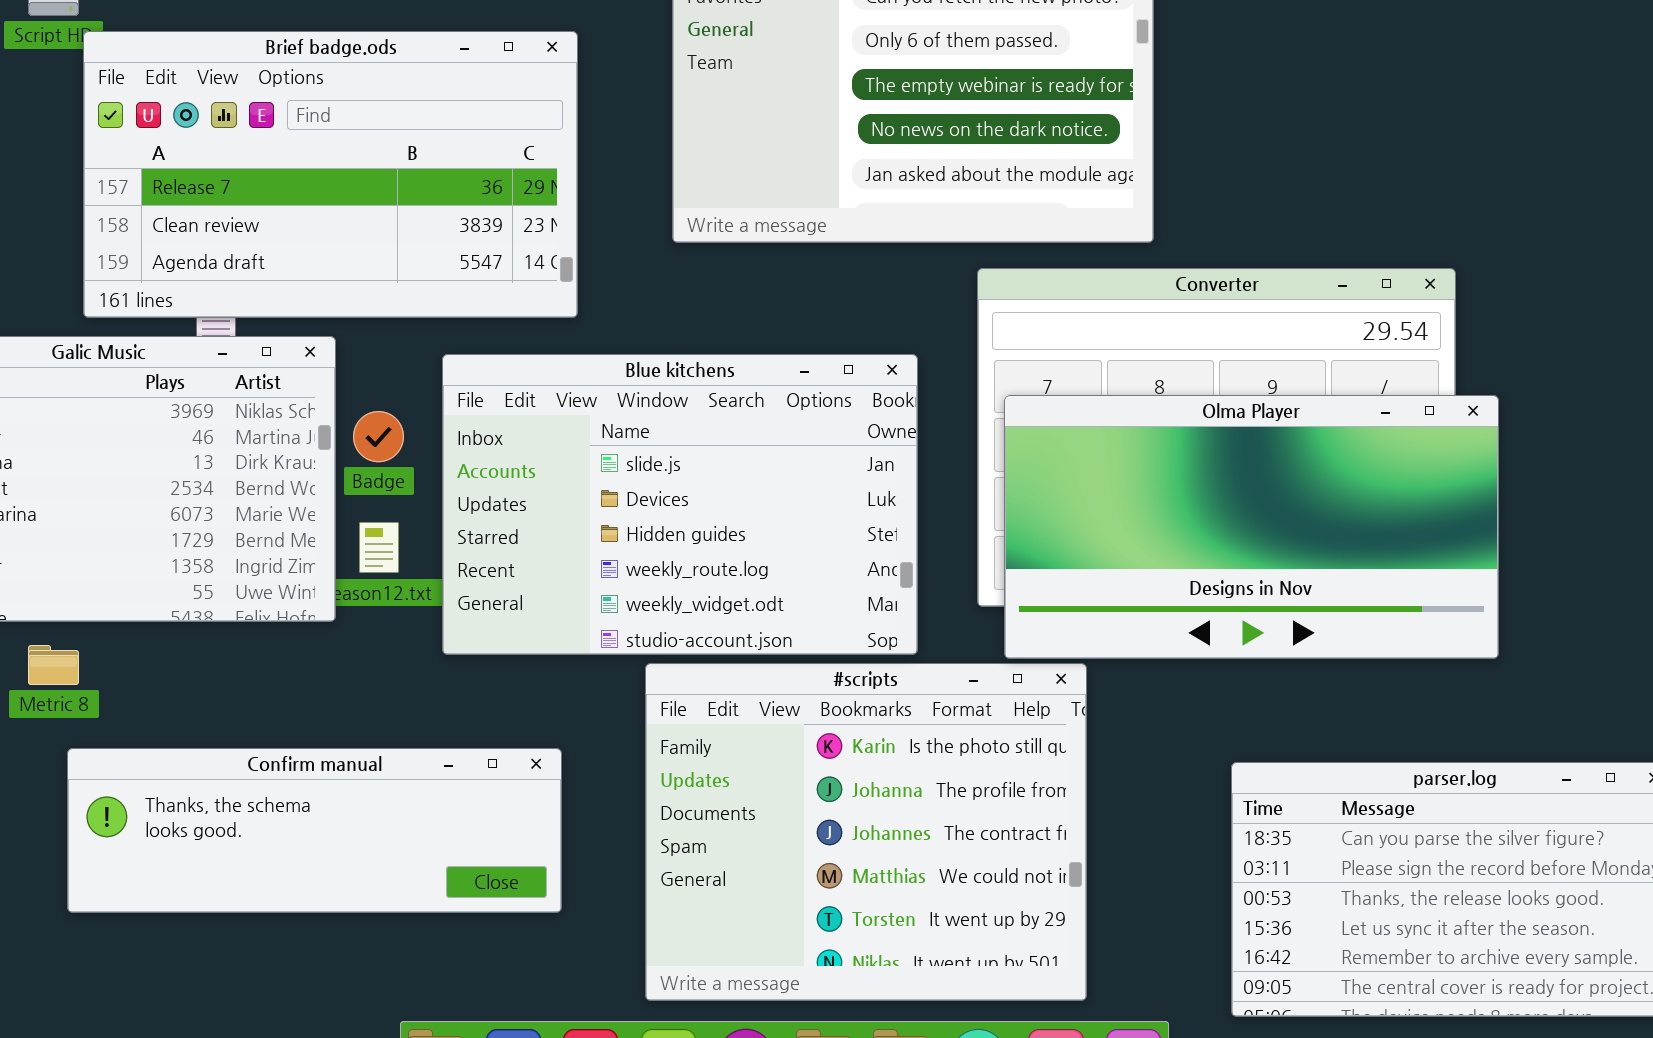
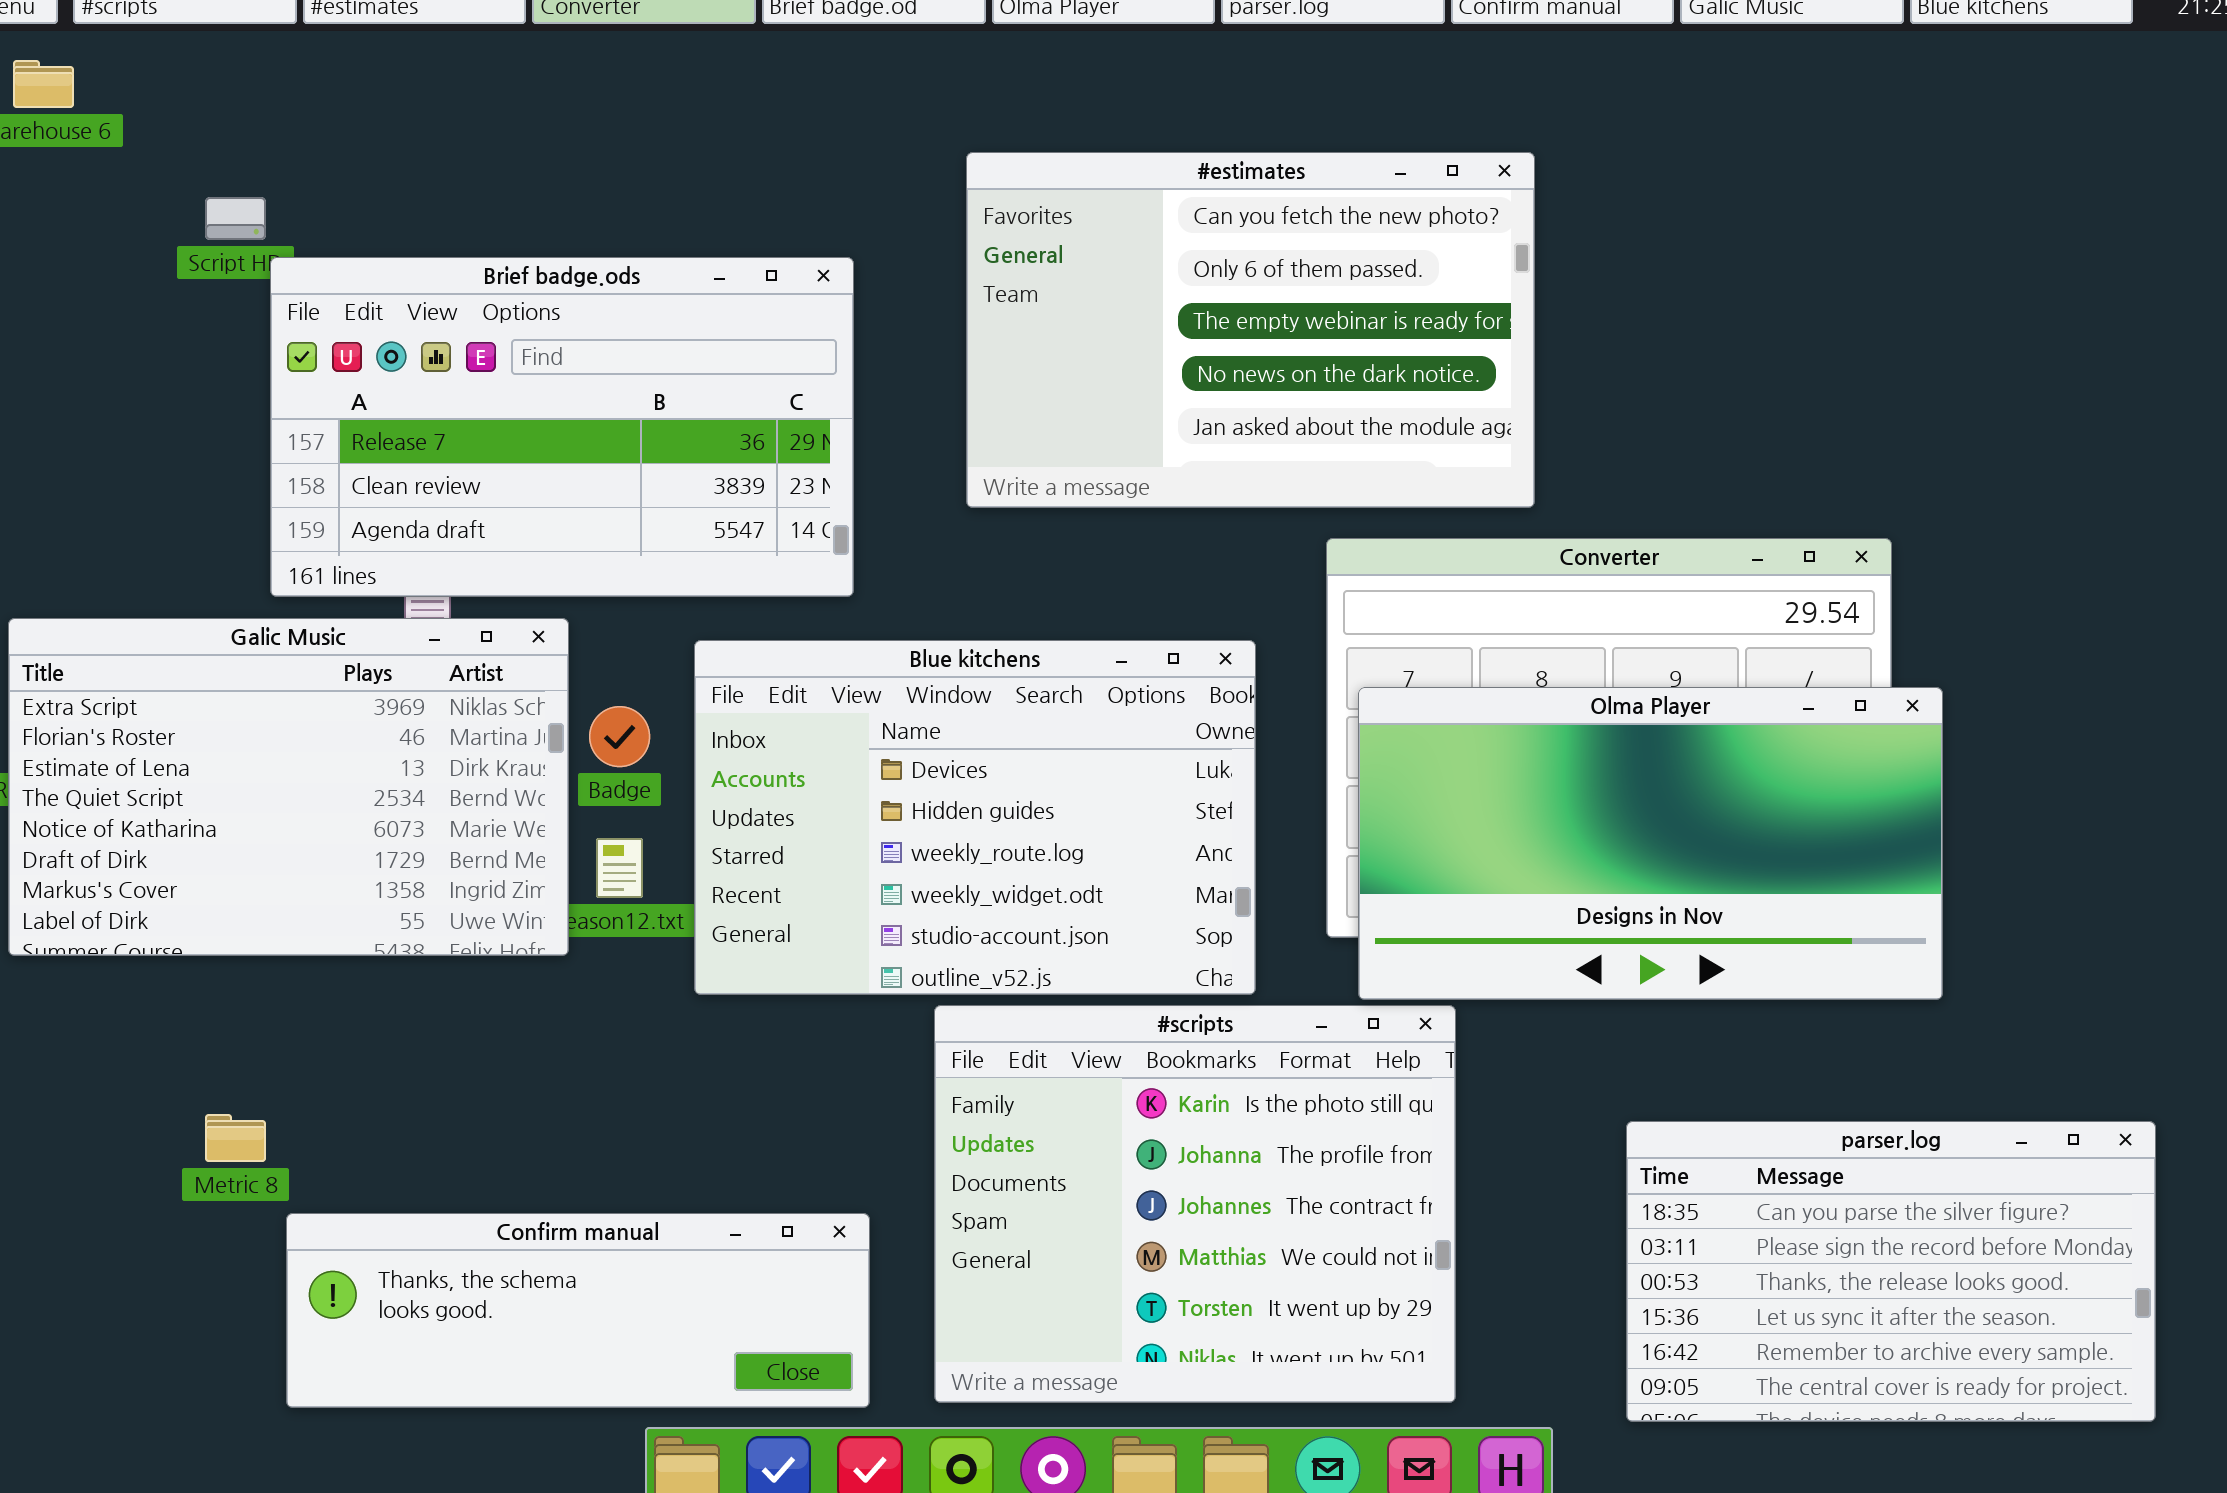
Blue kitchens: [442,354,918,655] -> [694,640,1256,995], scrolled down 1 row
Metric 8: [28,645,79,685] -> [205,1114,266,1162], moved
Confirm manual: [67,748,562,913] -> [286,1213,870,1408], moved

